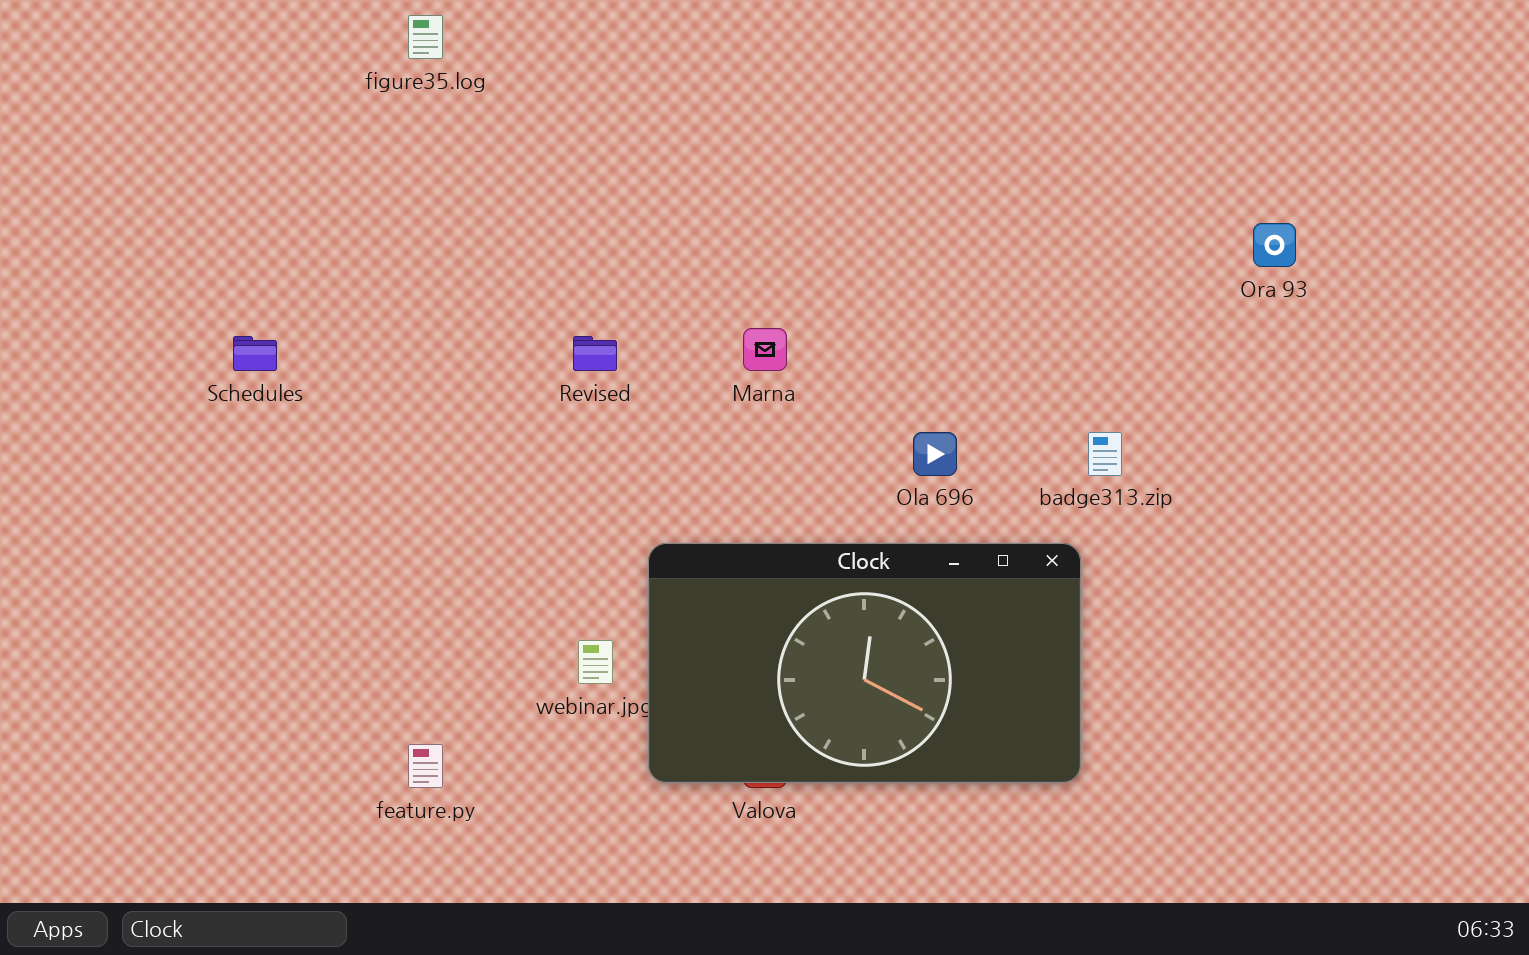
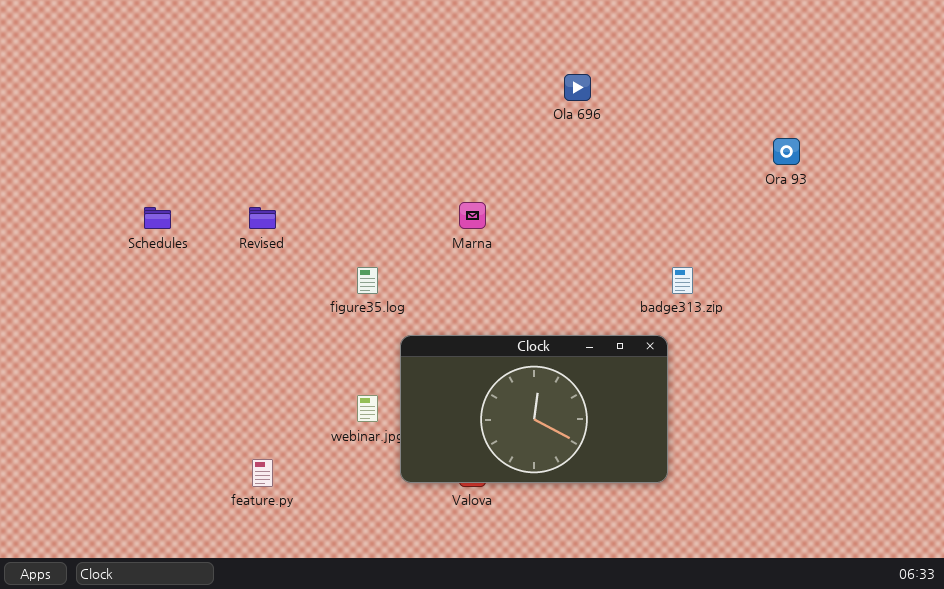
figure35.log: [408,15,443,59] -> [357,267,378,294], moved
Revised: [573,336,617,371] -> [249,207,276,229], moved
Ola 696: [913,432,957,476] -> [564,74,591,101], moved

